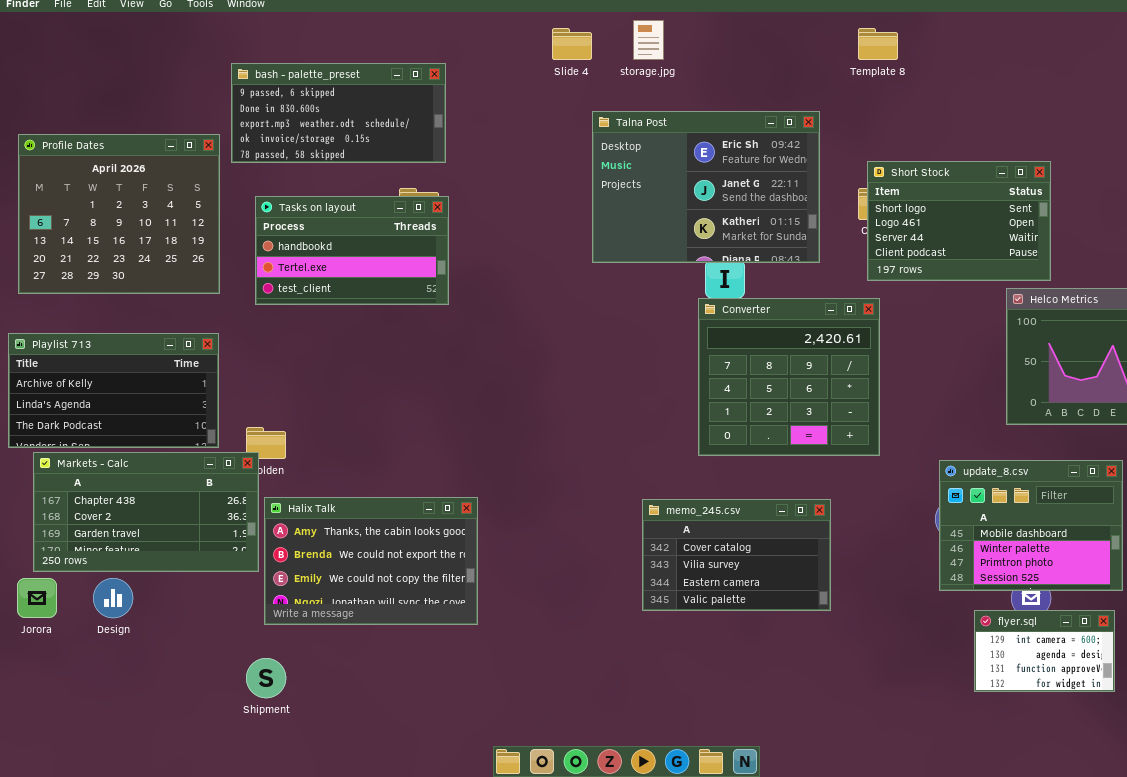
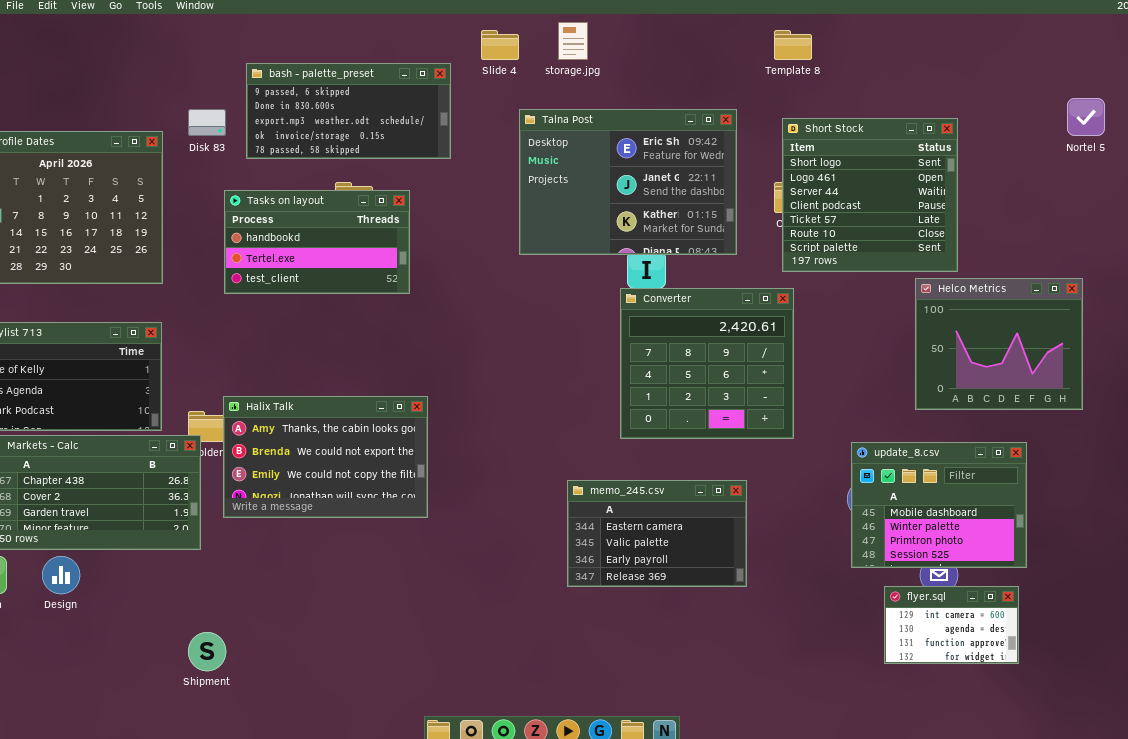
bash - palette_preset: [231,63,446,163] -> [246,63,451,159], moved
Short Stock: [867,161,1051,281] -> [782,118,958,272], resized
Tasks on layout: [255,196,449,305] -> [224,190,410,294], moved
Halix Talk: [264,497,478,625] -> [223,396,428,518], moved
memo_245.csv: [642,499,831,611] -> [567,480,747,587], scrolled down 2 rows

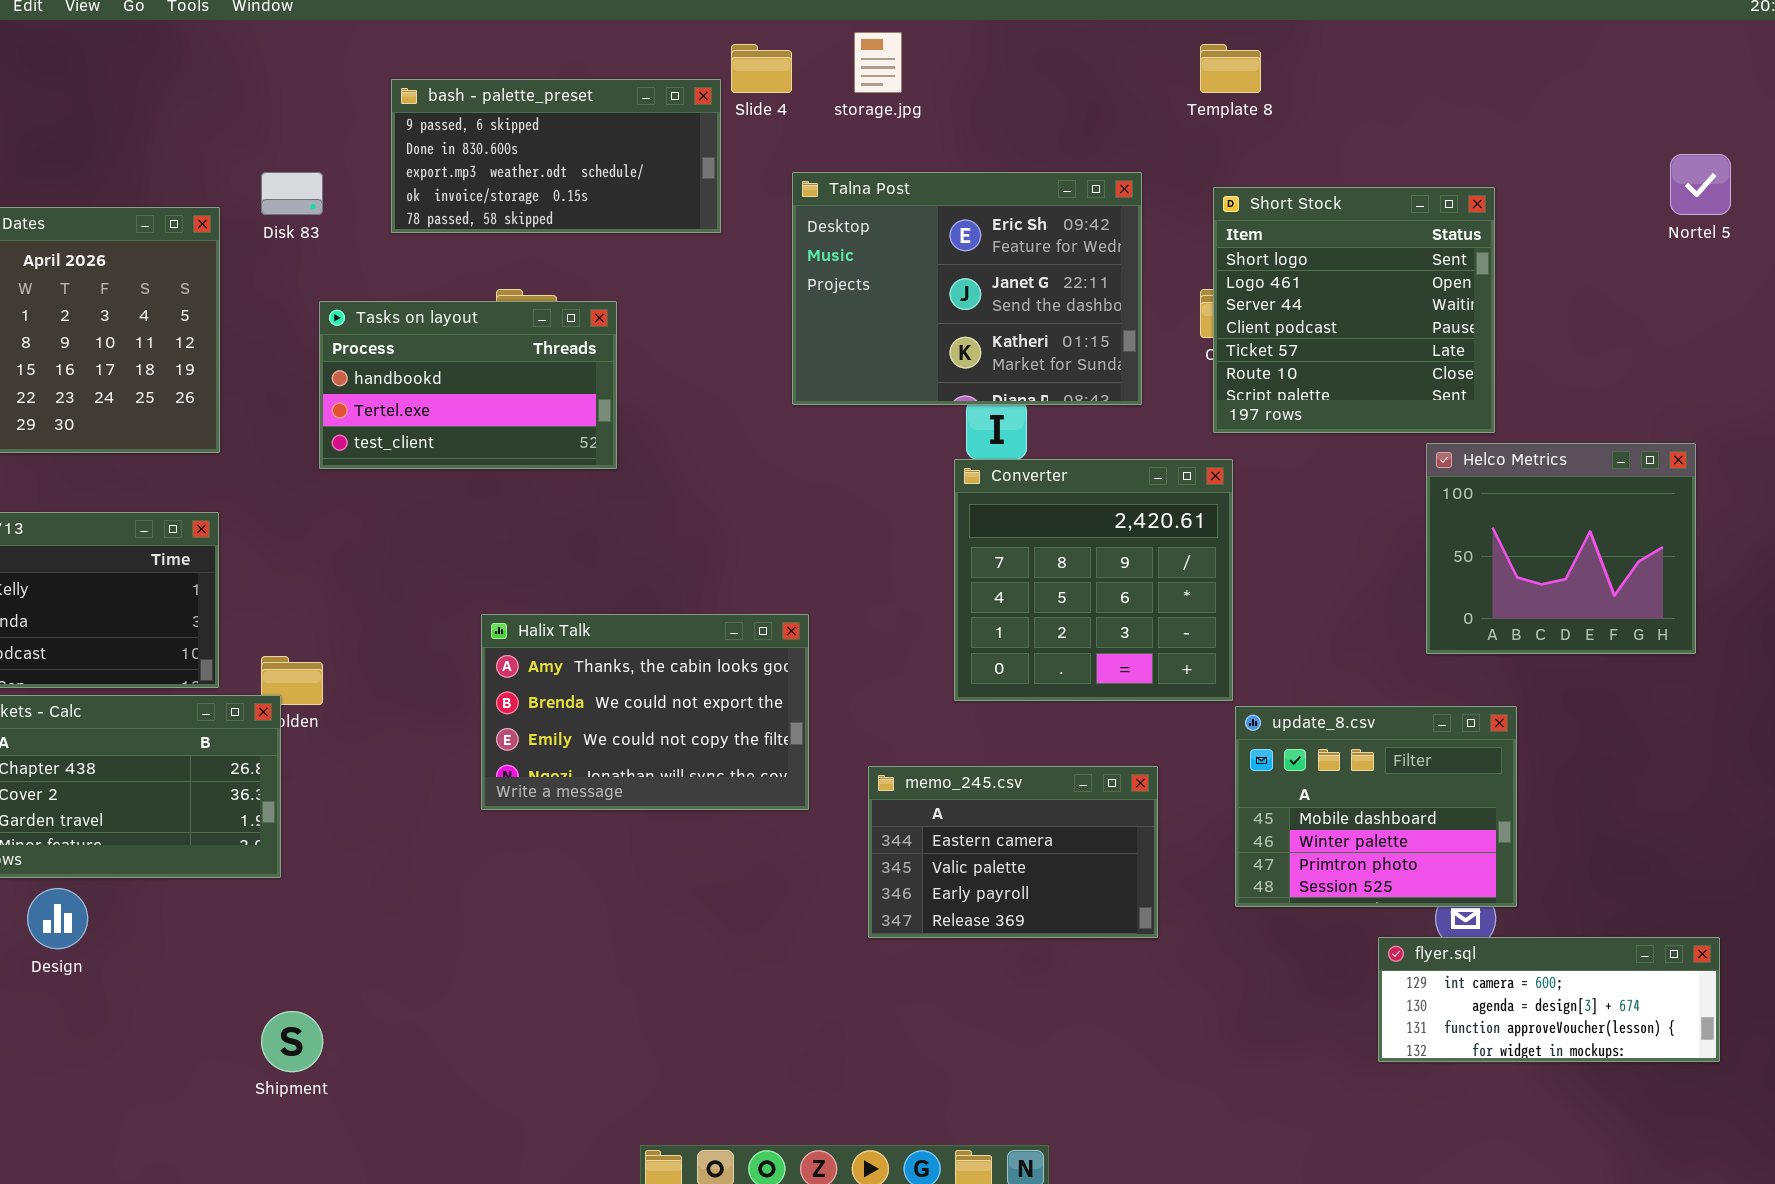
bash - palette_preset: [246,63,451,159] -> [391,79,721,233], moved
Halix Talk: [223,396,428,518] -> [481,614,809,810], moved
update_8.csv: [851,442,1027,568] -> [1235,706,1517,907], moved
flyer.sql: [884,586,1019,664] -> [1378,937,1720,1062], resized

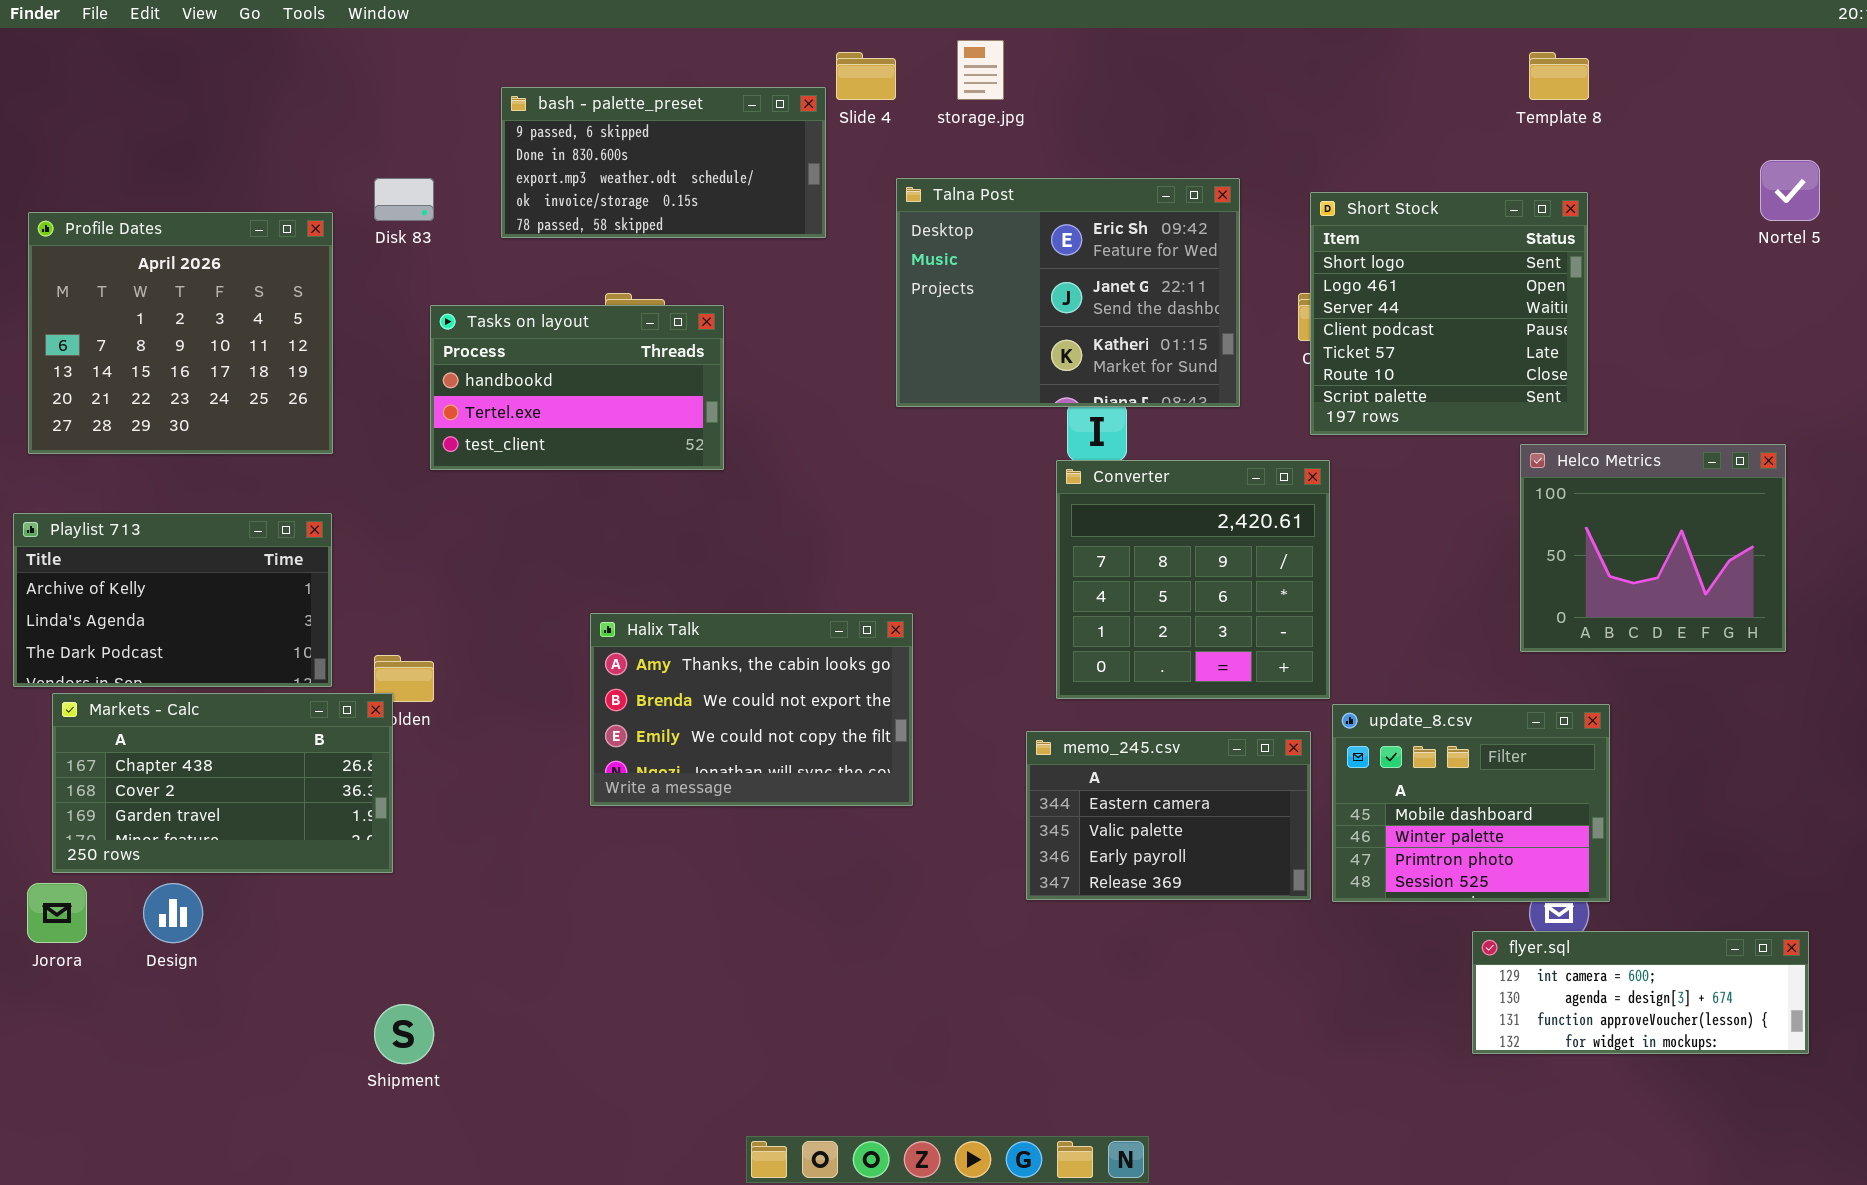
Template 8: [1200,44,1261,93] -> [1529,52,1589,100], moved
memo_245.csv: [868,766,1158,938] -> [1026,731,1311,900], moved

